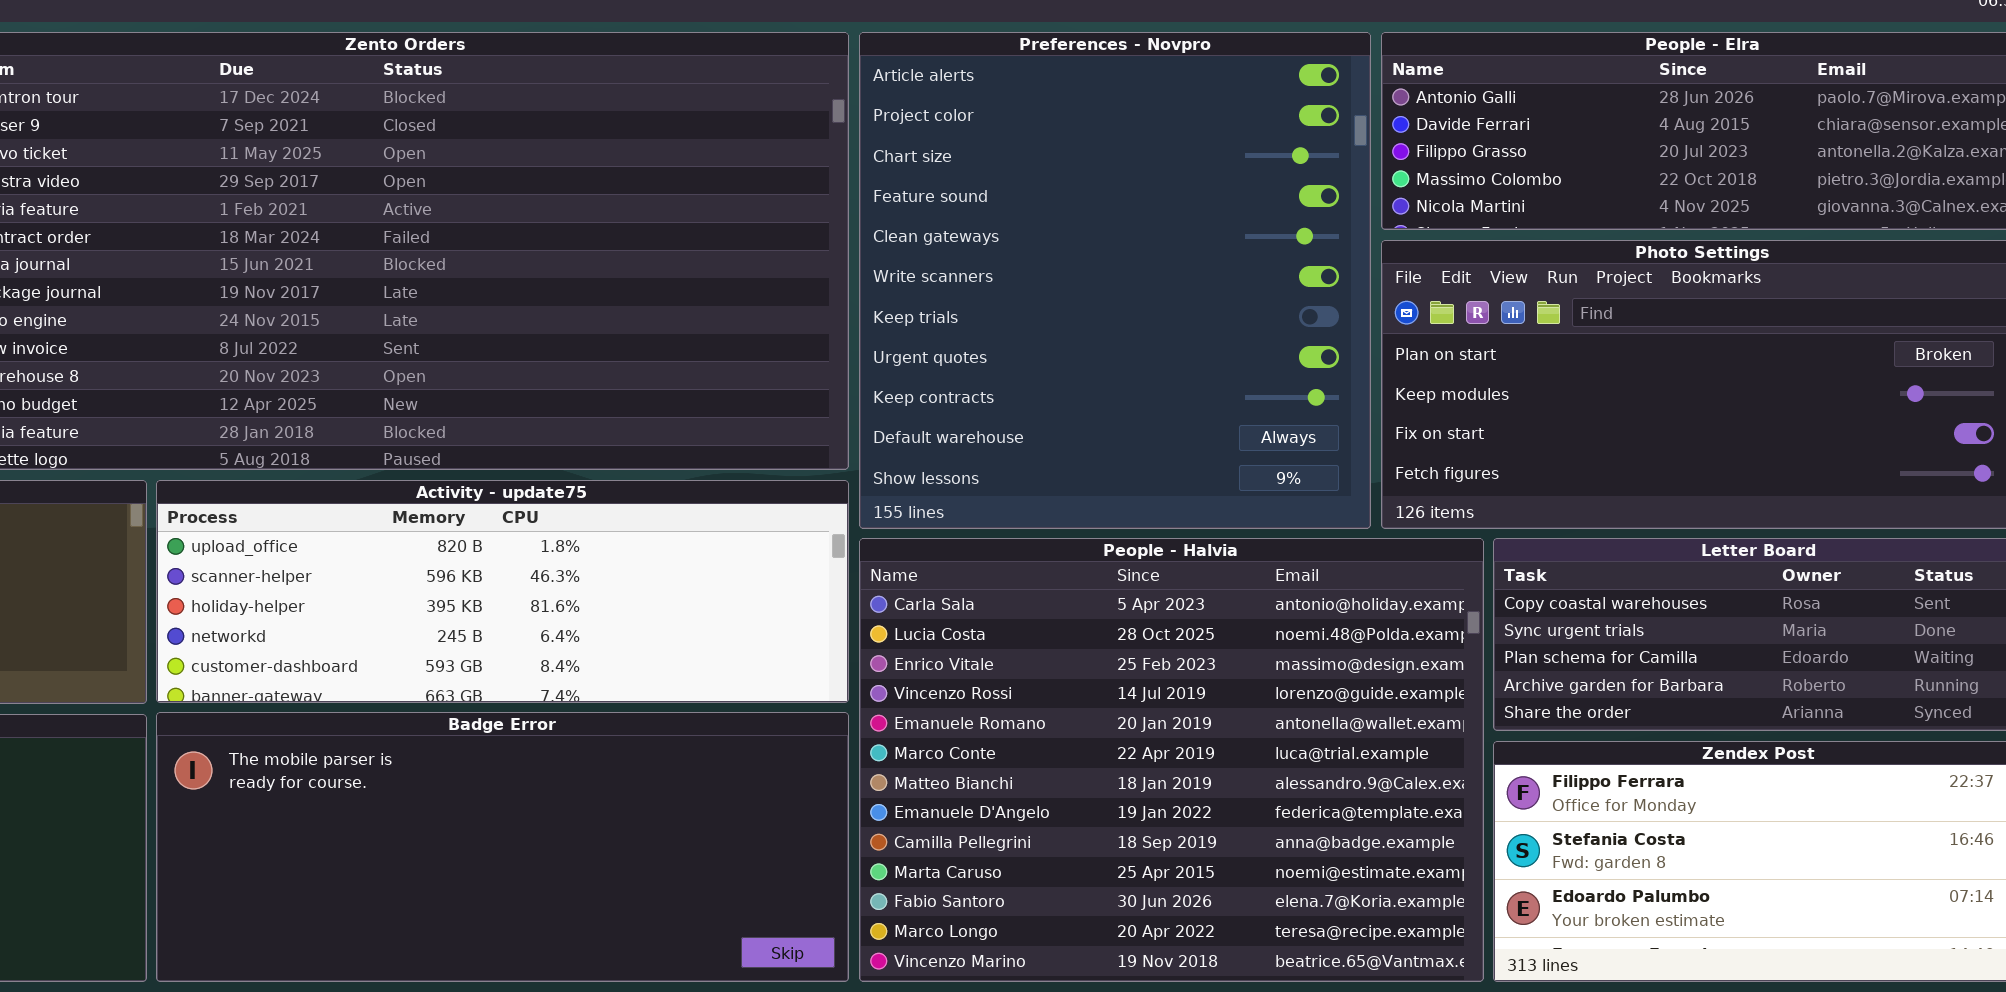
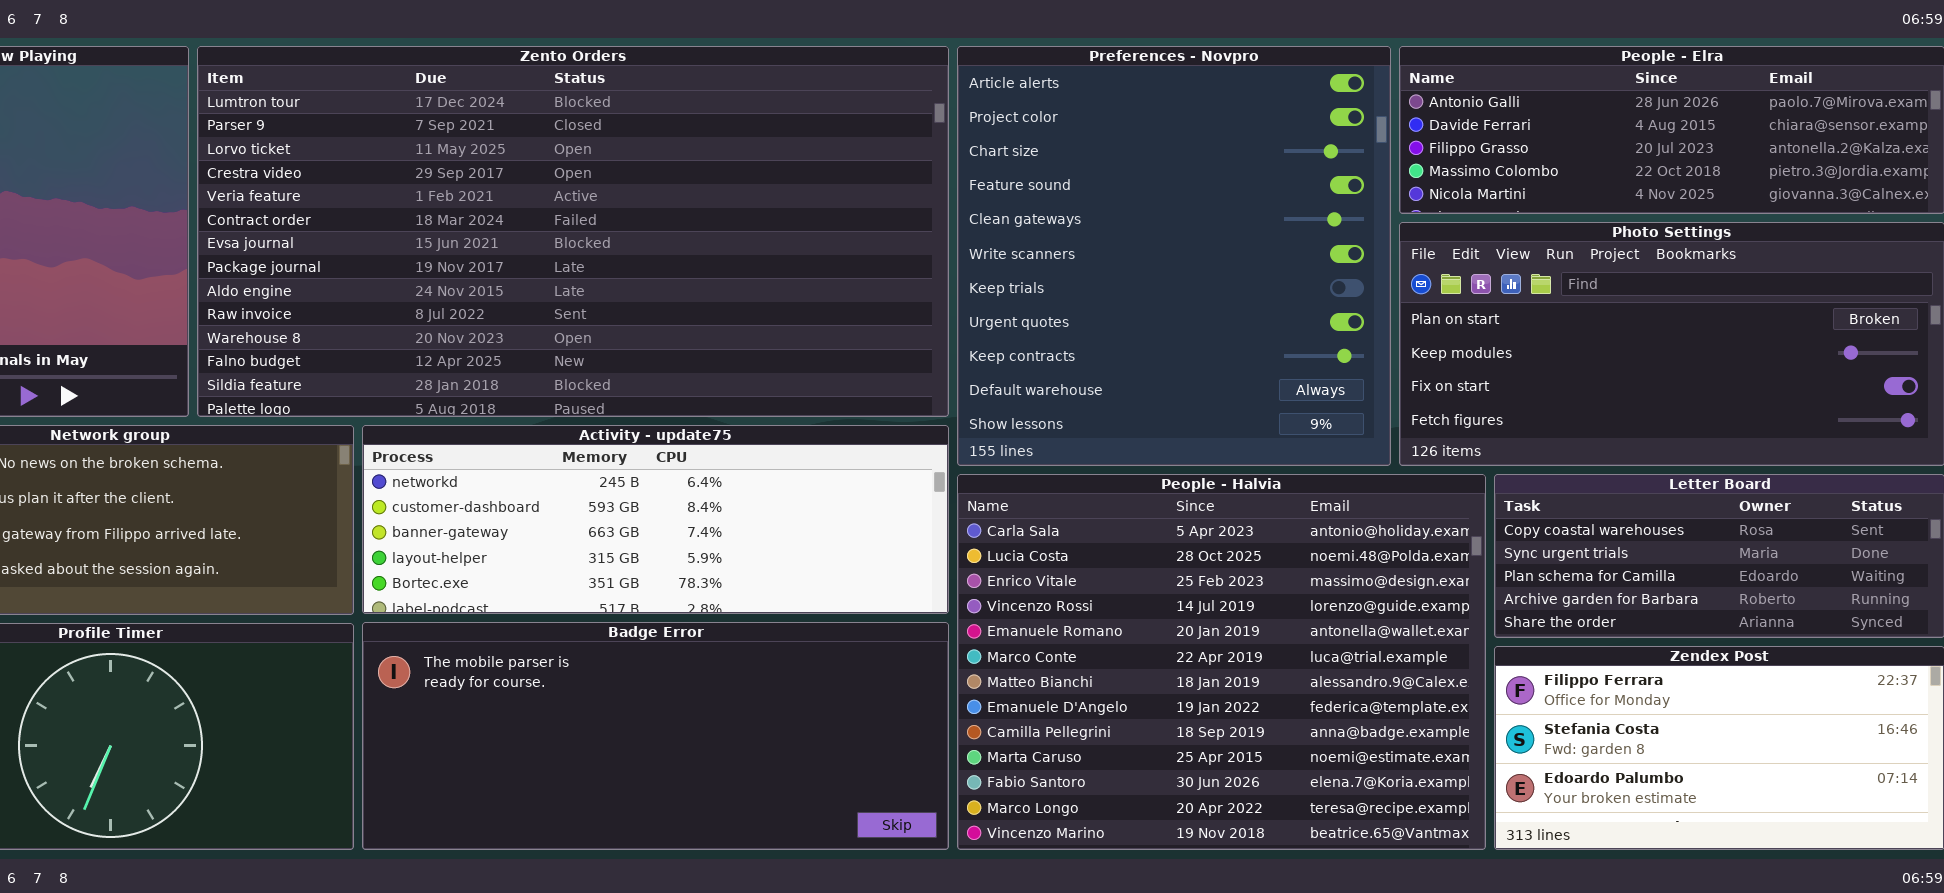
Activity - update75: [156,480,849,703] -> [362,425,949,614], scrolled down 3 rows

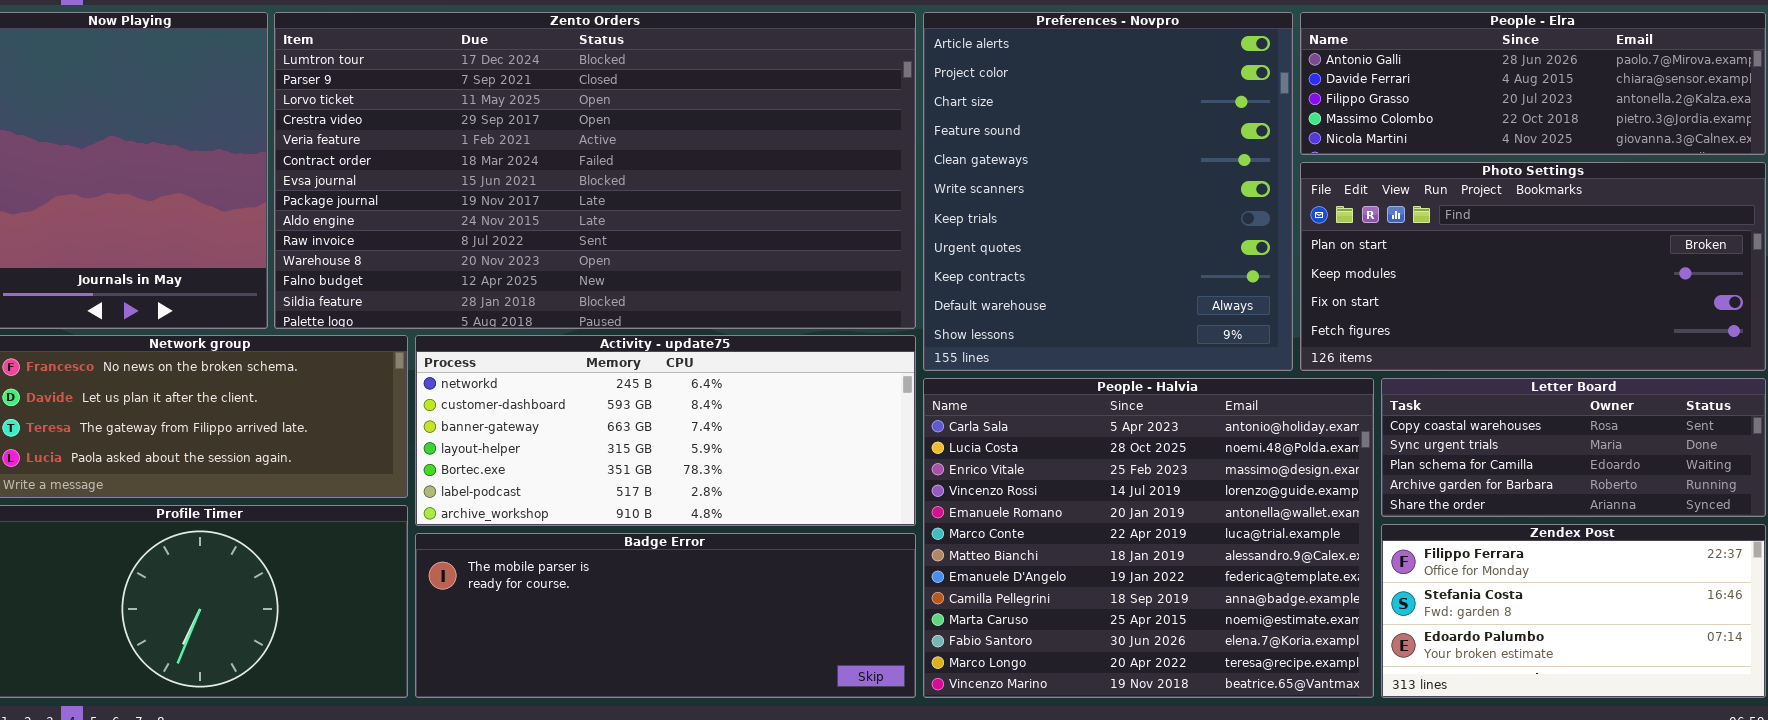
Activity - update75: [362,425,949,614] -> [415,335,916,526], resized
Badge Error: [362,622,949,850] -> [415,533,916,698], resized

